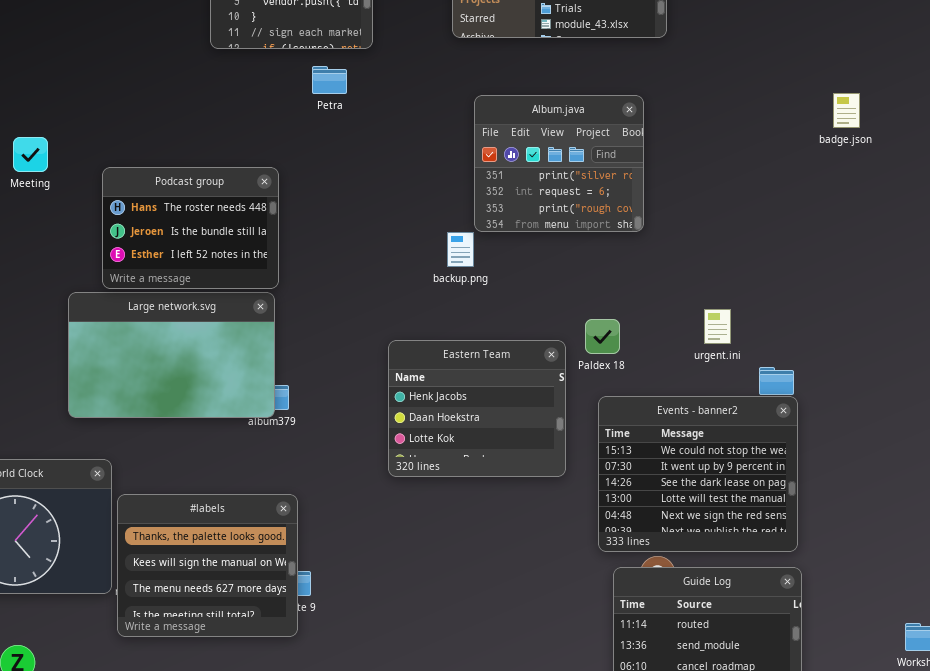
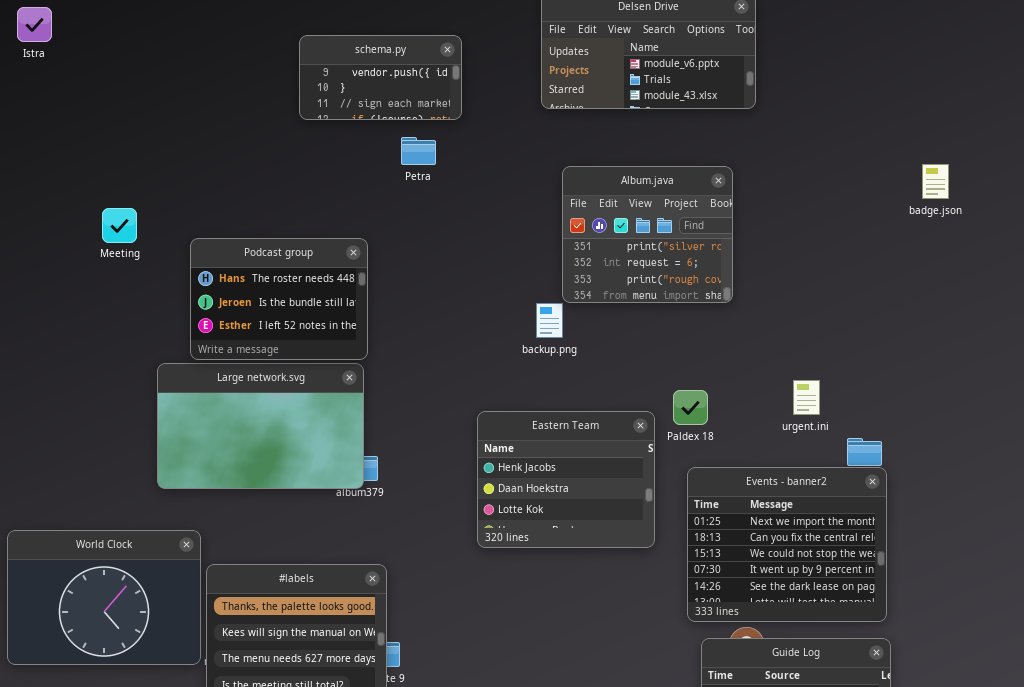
Events - banner2: [598,396,798,552] -> [687,467,887,622], scrolled up 2 rows

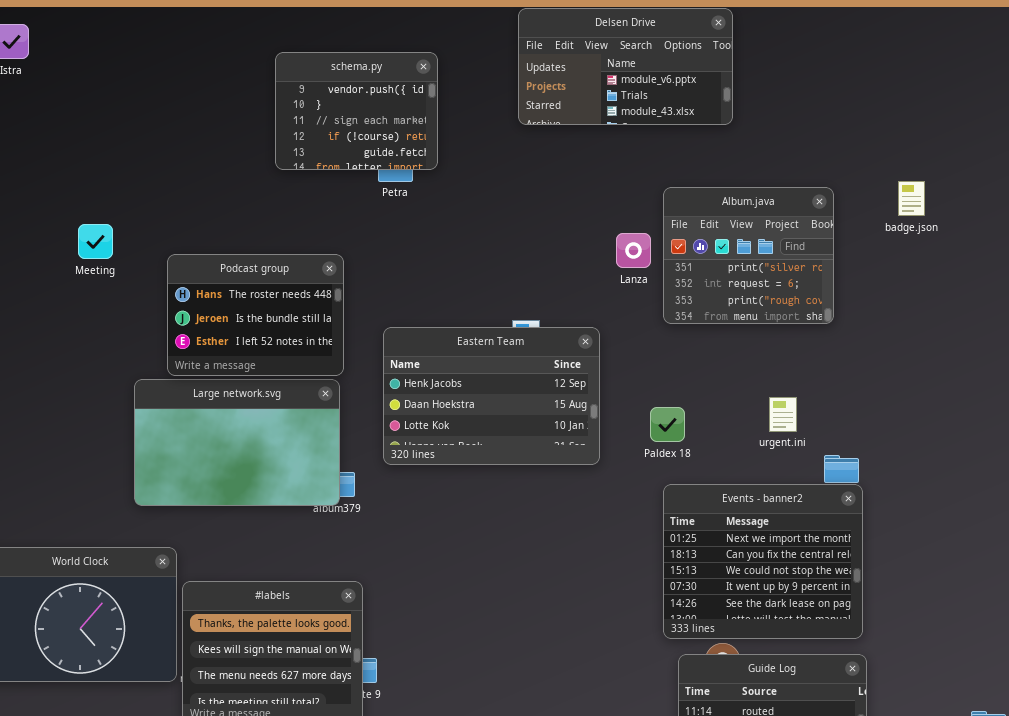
schema.py: [299,35,462,120] -> [275,52,438,170], resized
Album.java: [562,166,733,303] -> [663,187,834,324], moved
Eastern Team: [477,411,655,548] -> [383,327,600,465], moved, resized

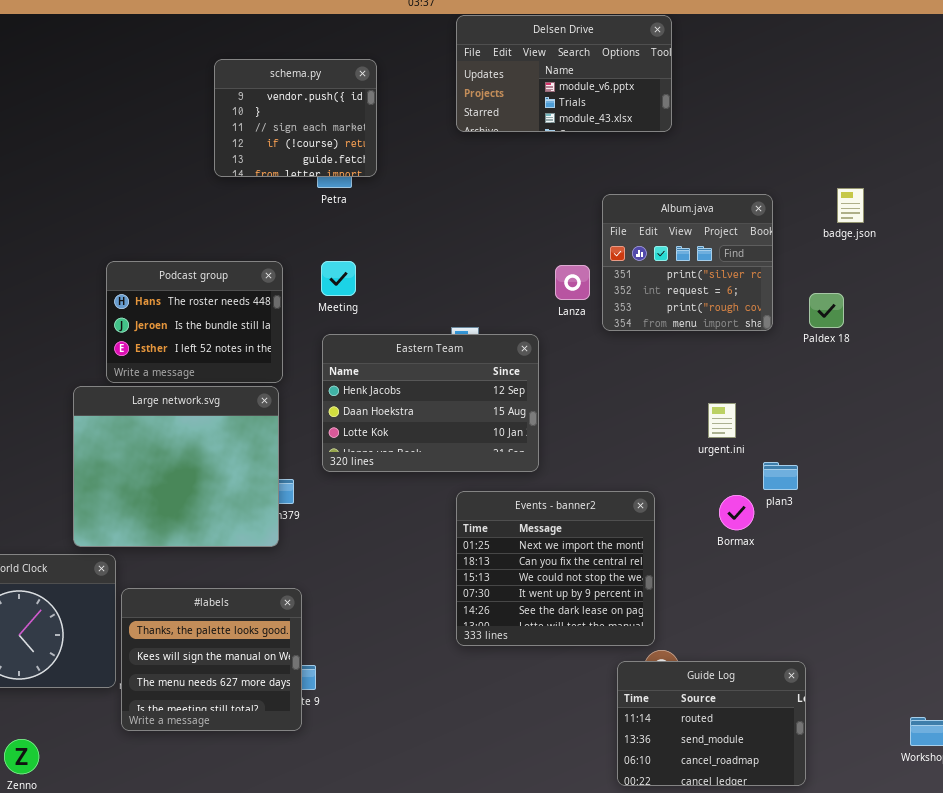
Meeting: [78,224,113,259] -> [321,261,356,296], moved
Lanza: [616,233,651,268] -> [555,265,590,300], moved
Large network.svg: [134,379,340,506] -> [73,386,279,547], resized
Paldex 18: [650,407,685,442] -> [809,293,844,328], moved
Events - banner2: [663,484,863,639] -> [456,491,655,646], moved

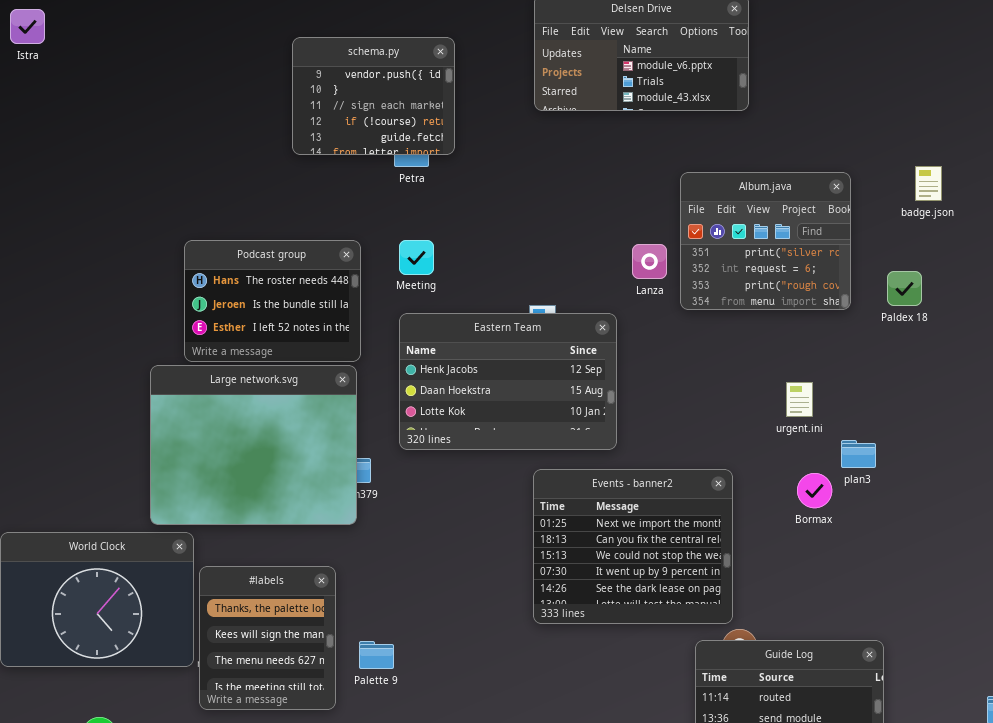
#labels: [121,588,302,731] -> [199,566,336,710], resized

